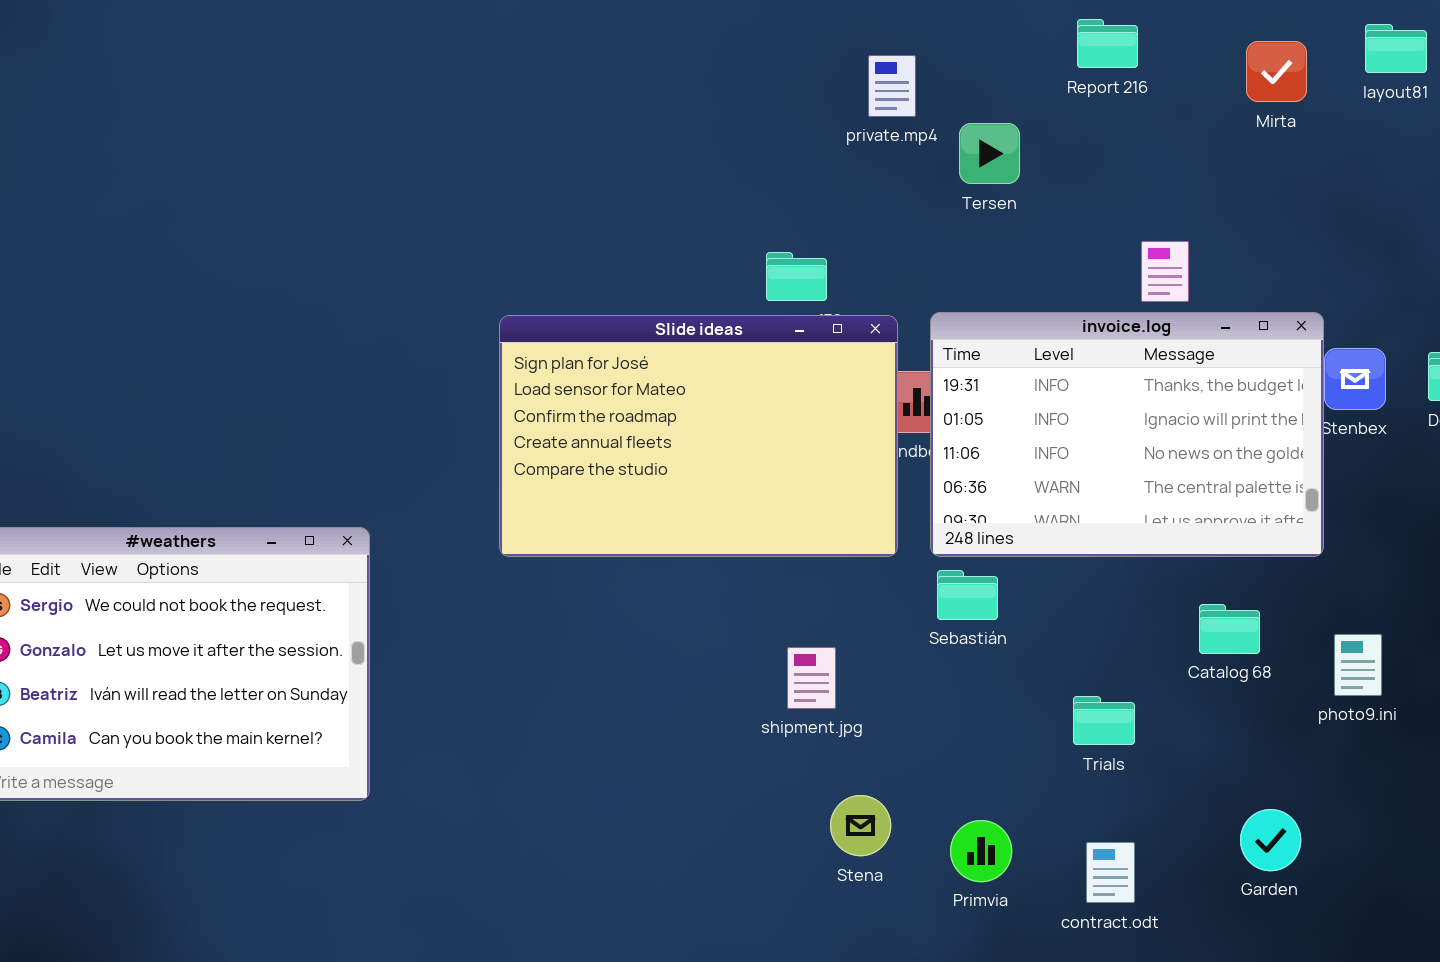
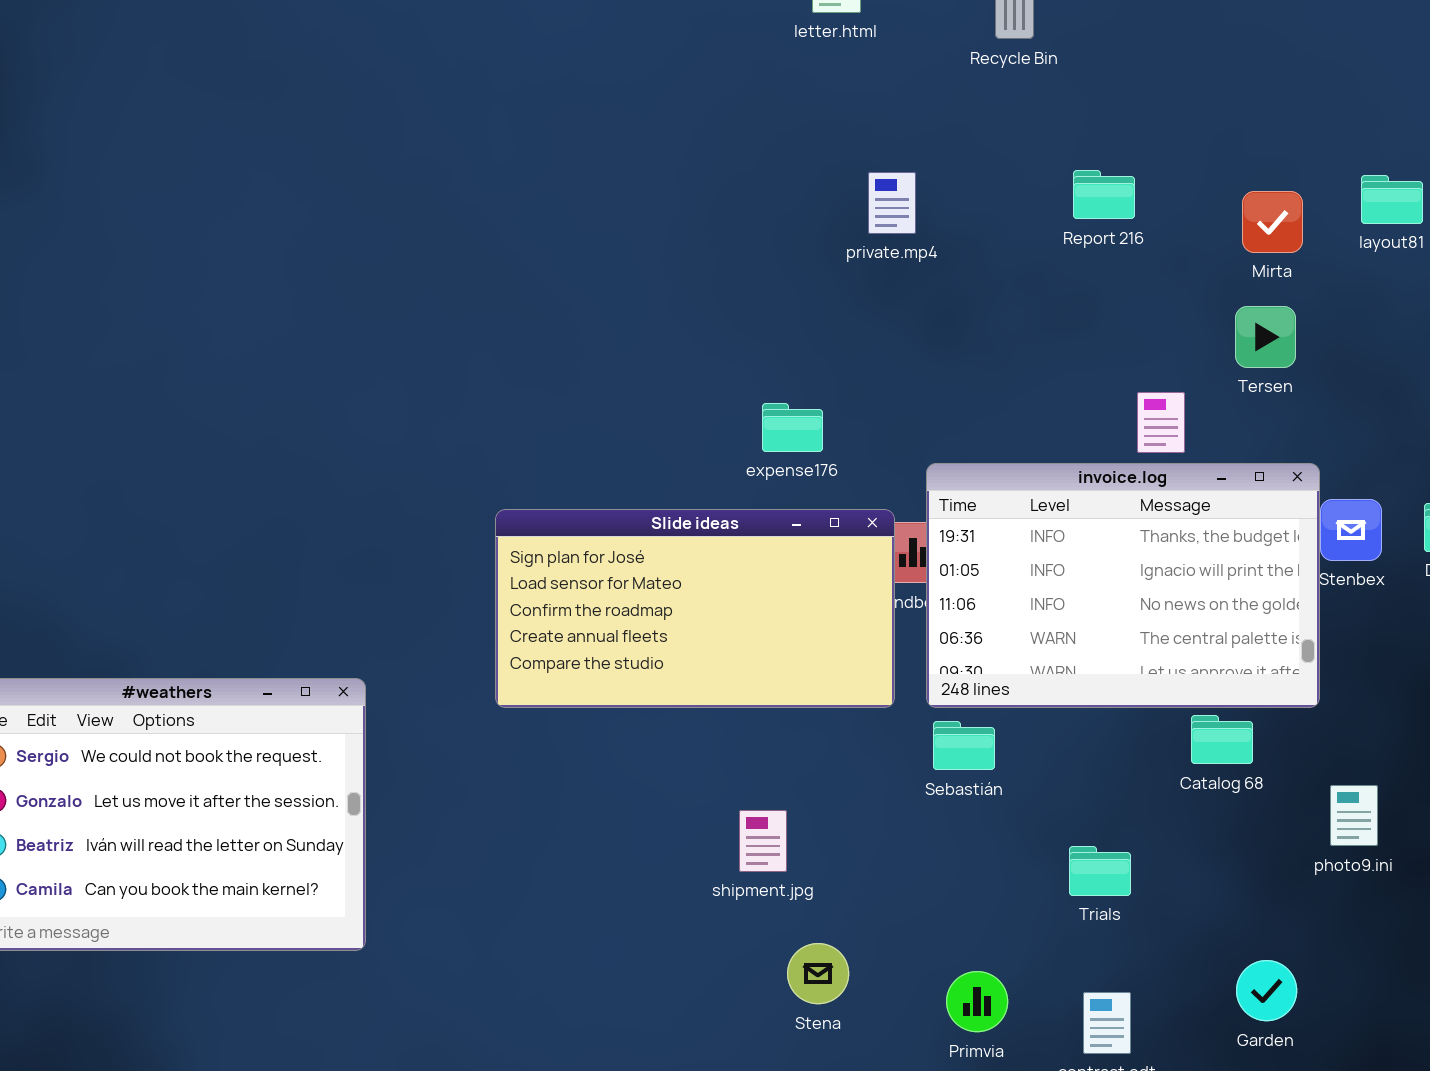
private.mp4: [868,55,916,117] -> [868,172,916,234], moved
Tersen: [959,123,1020,184] -> [1235,306,1296,368], moved
Slide ideas: [499,315,898,557] -> [495,509,895,708], resized
Catalog 68: [1199,604,1260,654] -> [1191,715,1253,764], moved
shipment.jpg: [787,647,836,709] -> [739,810,787,872], moved
Stena: [830,795,891,856] -> [787,943,849,1004], moved

